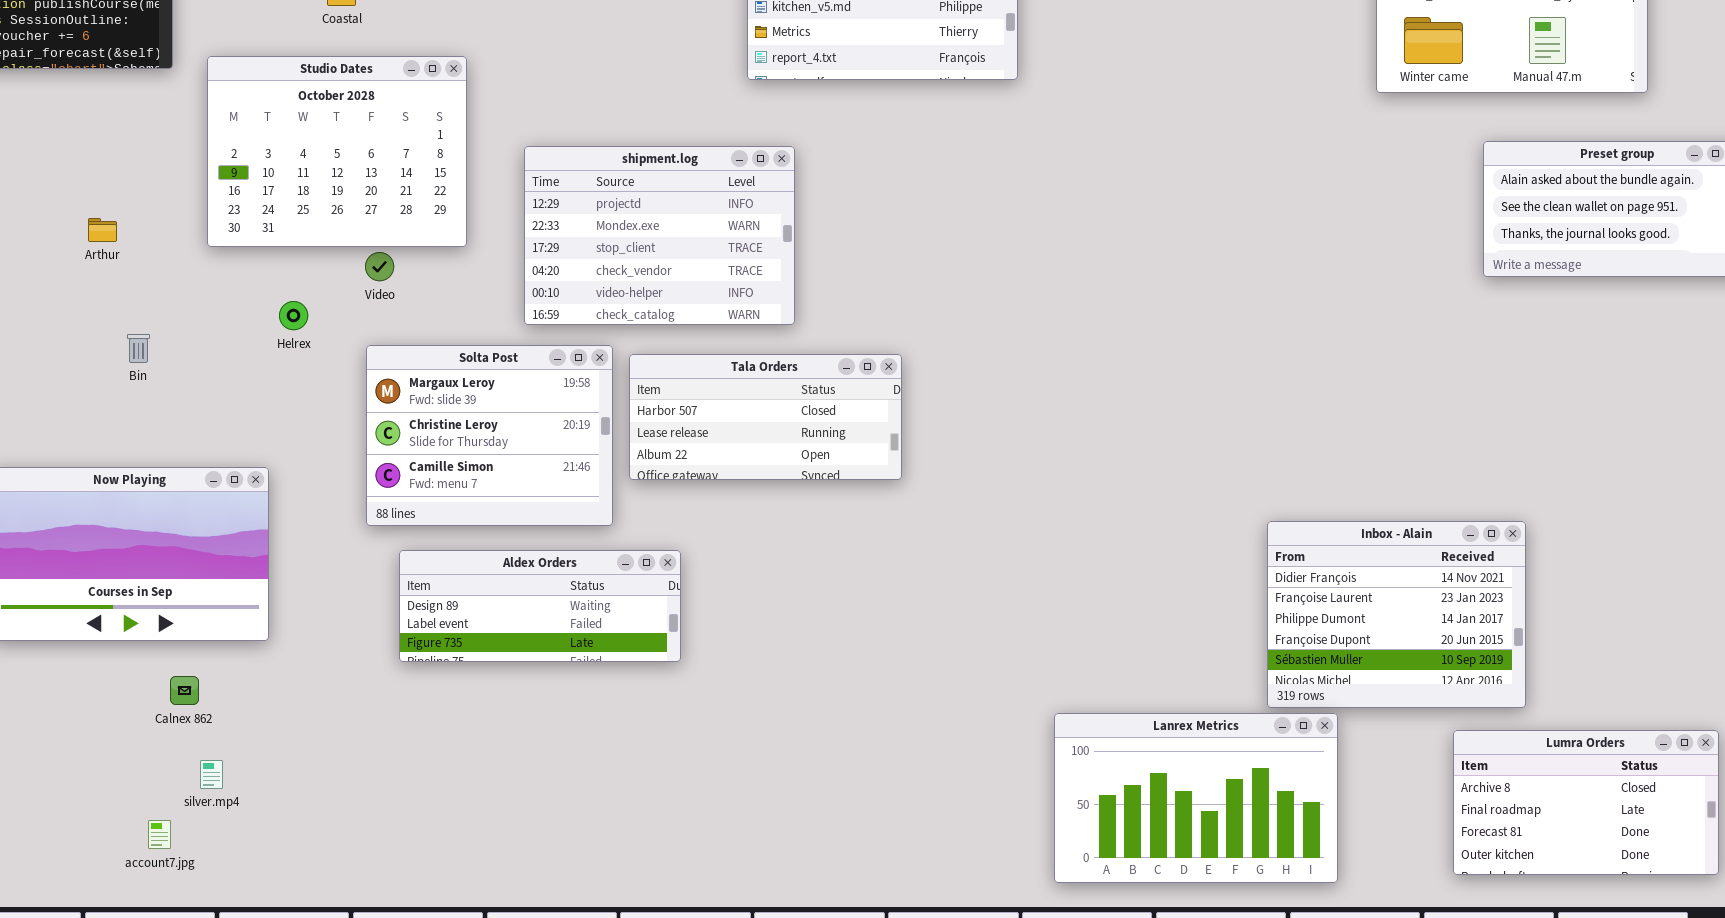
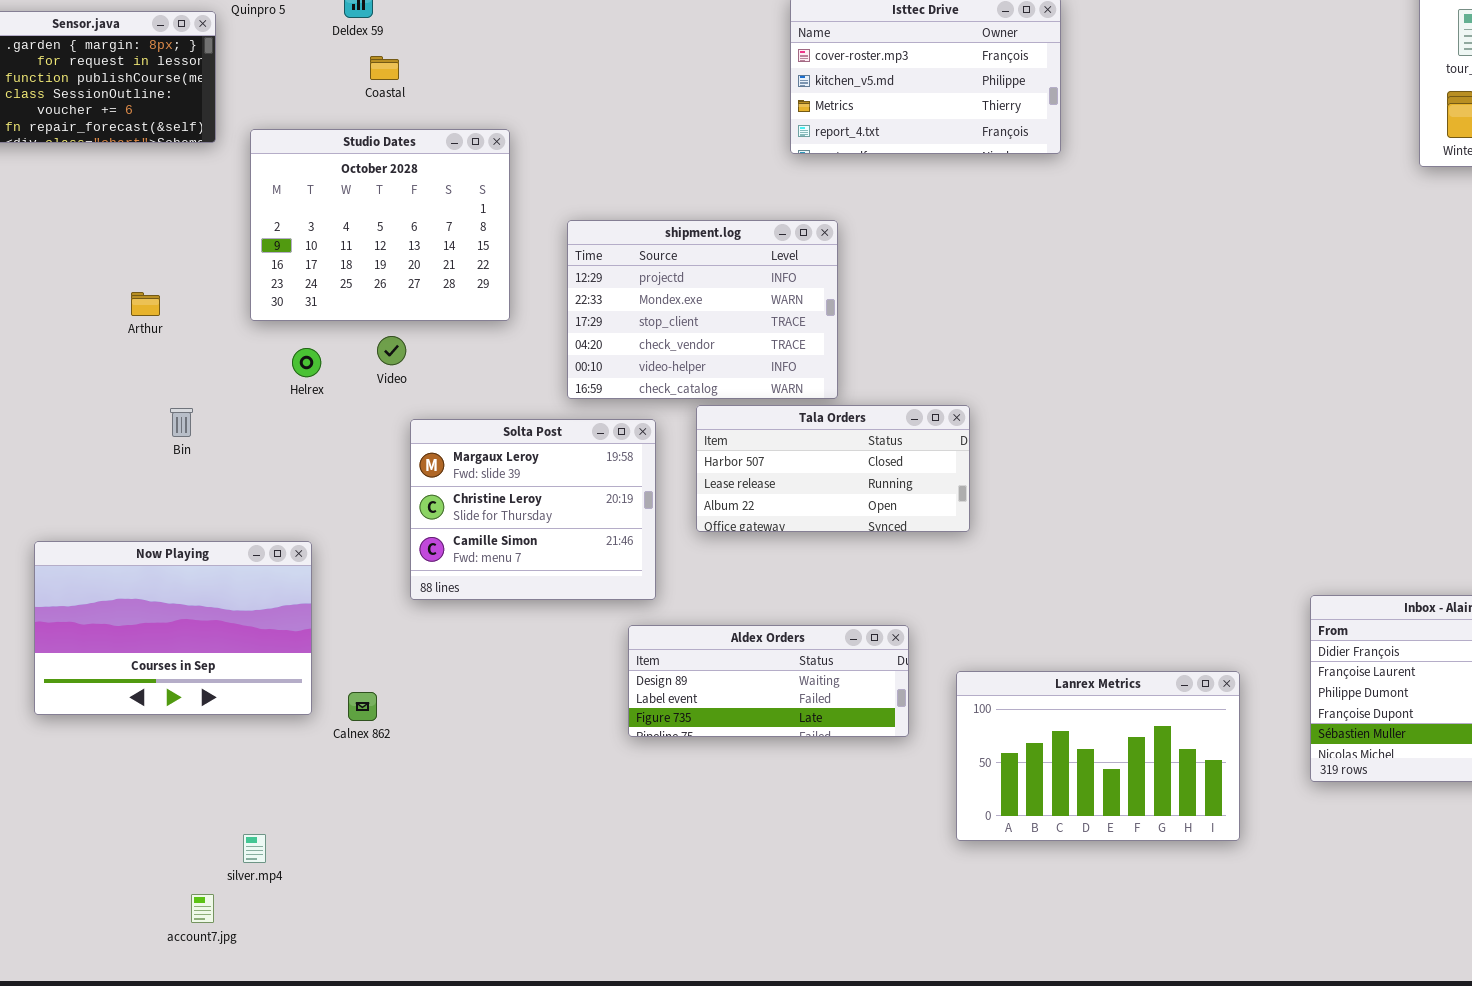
Video: [365,252,394,281] -> [377,336,406,365], moved
Helrex: [279,301,308,330] -> [292,348,321,377], moved
Tala Orders: [629,354,902,480] -> [696,405,970,532], moved
Aldex Orders: [399,550,681,662] -> [628,625,909,737], moved
Calnex 862: [170,676,199,705] -> [348,692,377,721], moved
Lanrex Metrics: [1054,713,1338,883] -> [956,671,1240,841], moved

